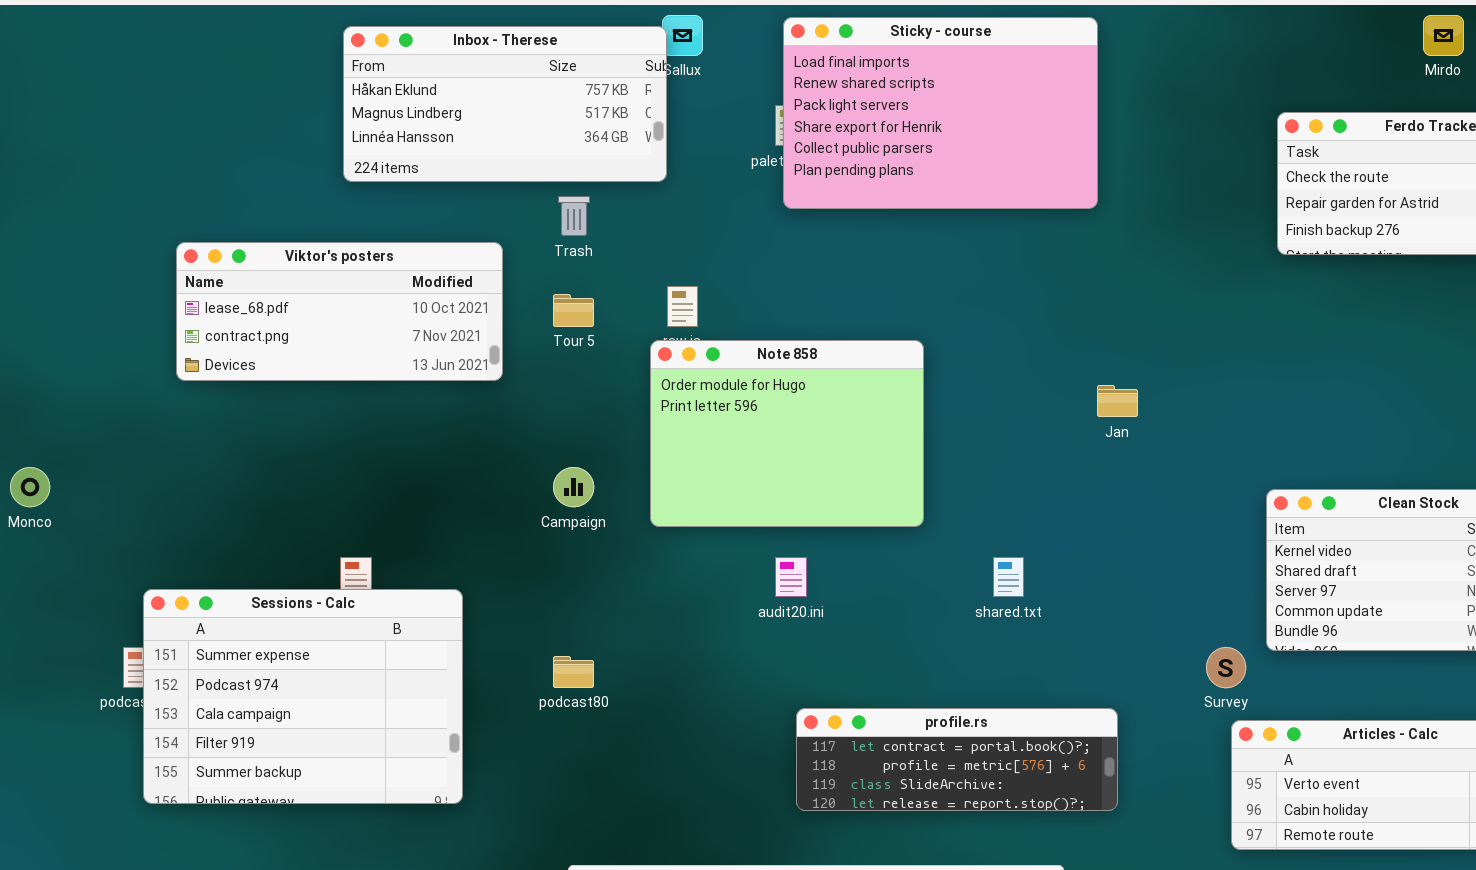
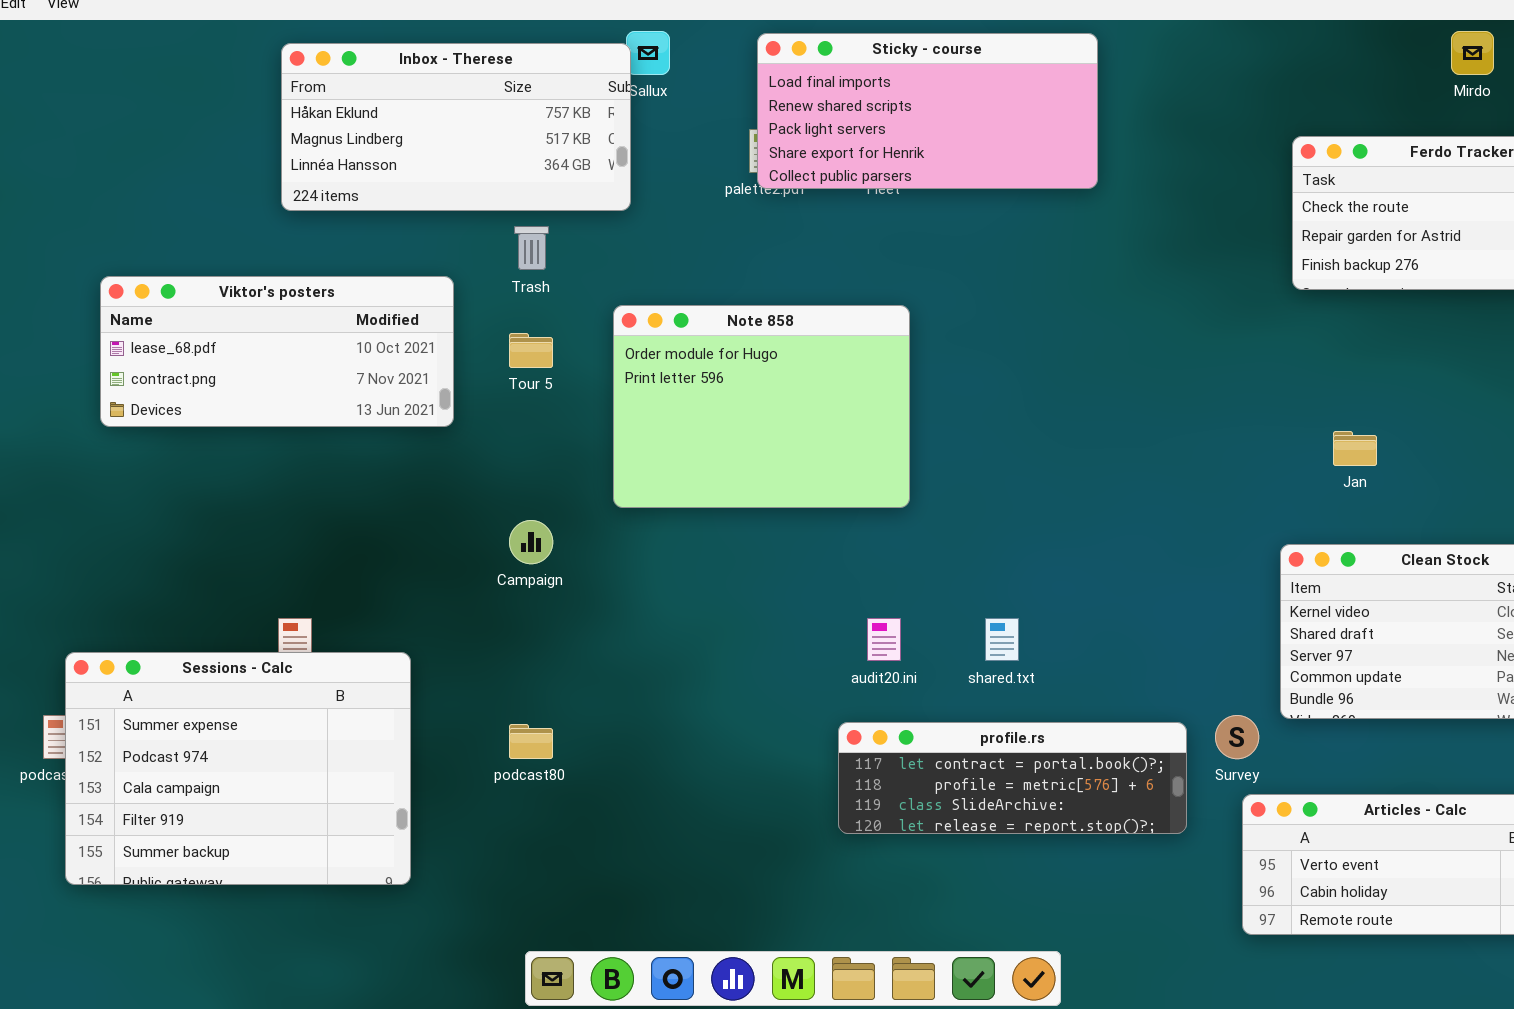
Sticky - course: [783,17,1098,209] -> [757,33,1098,189], resized
Note 858: [650,340,924,527] -> [613,305,910,508], moved
Jan: [1097,385,1138,417] -> [1333,431,1377,466], moved
audit20.ini: [775,557,807,597] -> [867,618,901,661], moved
profile.rs: [796,708,1118,811] -> [838,722,1187,834], moved

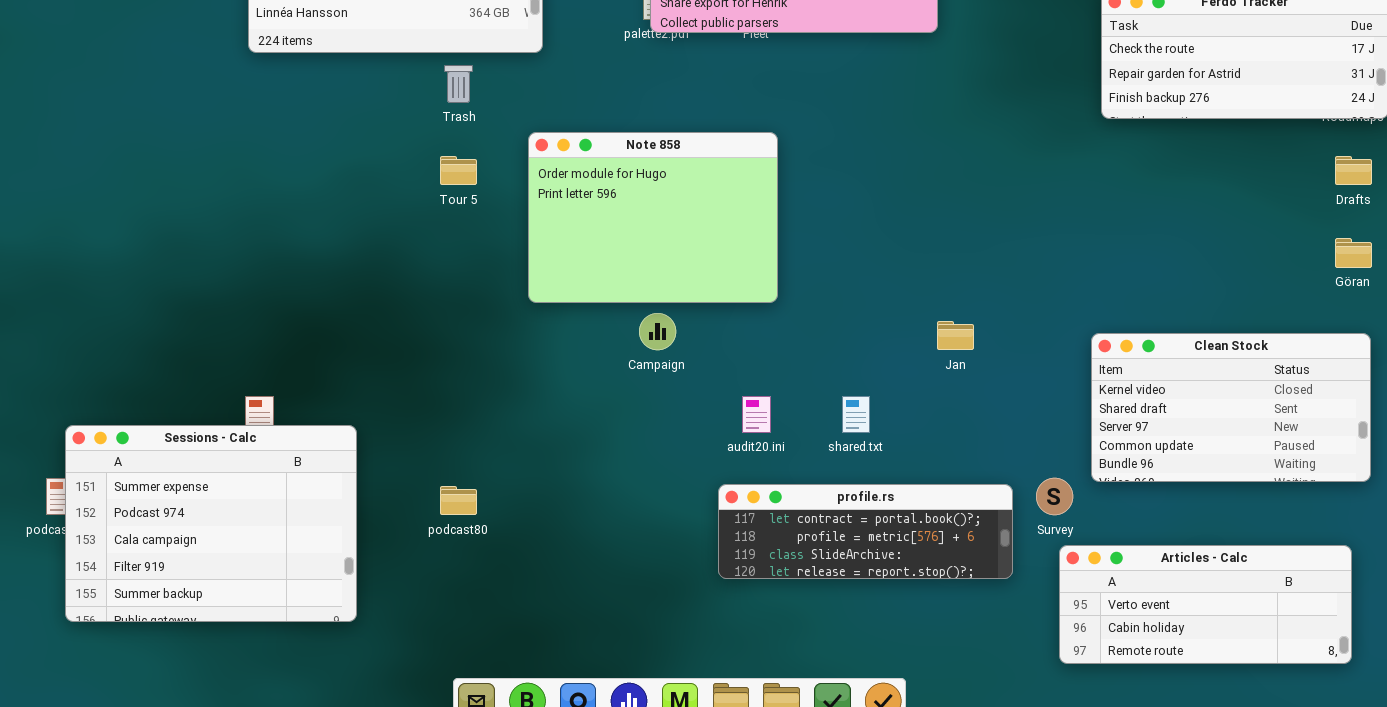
Viktor's posters: [100,276,454,427] -> none, closed
Jan: [1333,431,1377,466] -> [937,321,974,350], moved
Campaign: [509,520,553,564] -> [639,313,676,350], moved

